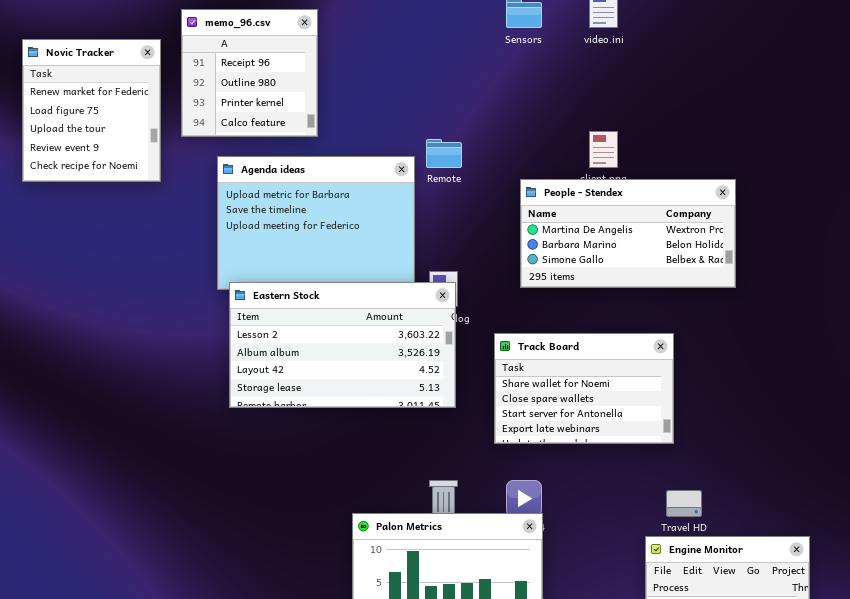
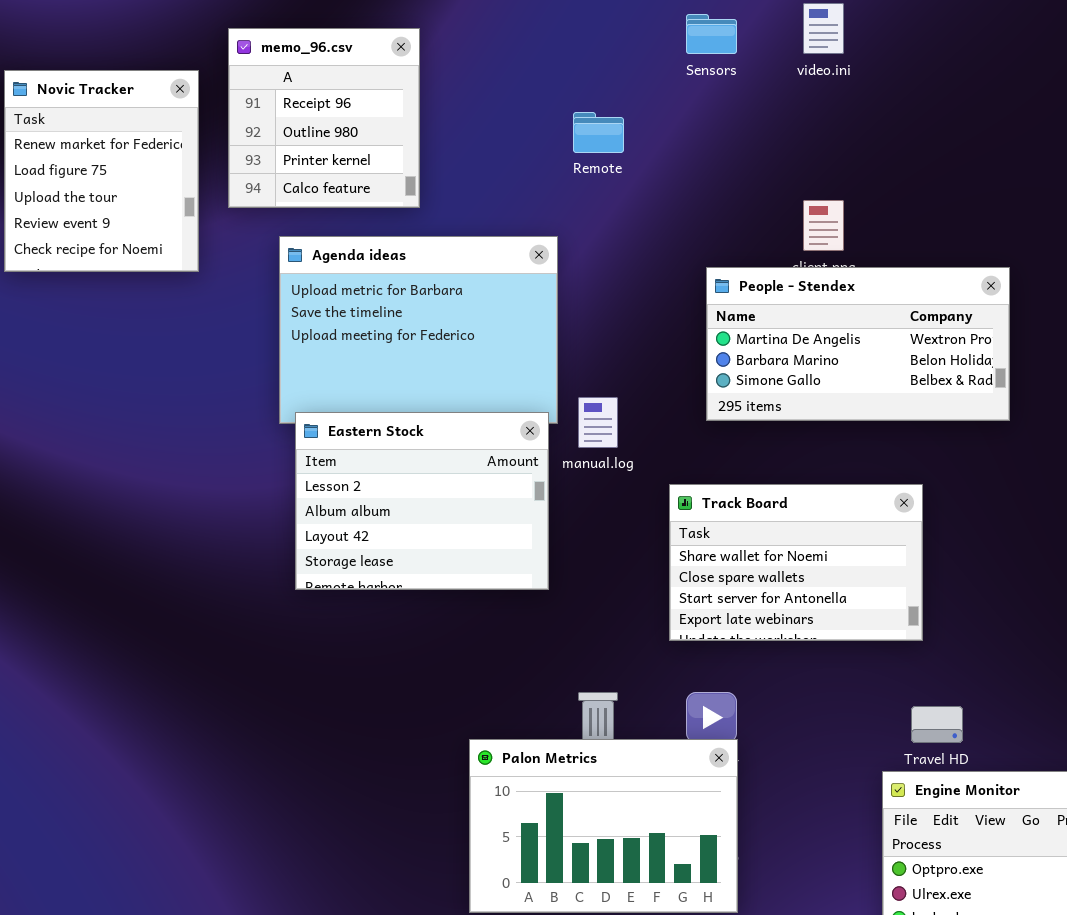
Remote: [426,139,462,168] -> [573,112,624,153], moved
Eastern Stock: [229,282,456,408] -> [295,412,549,590], resized

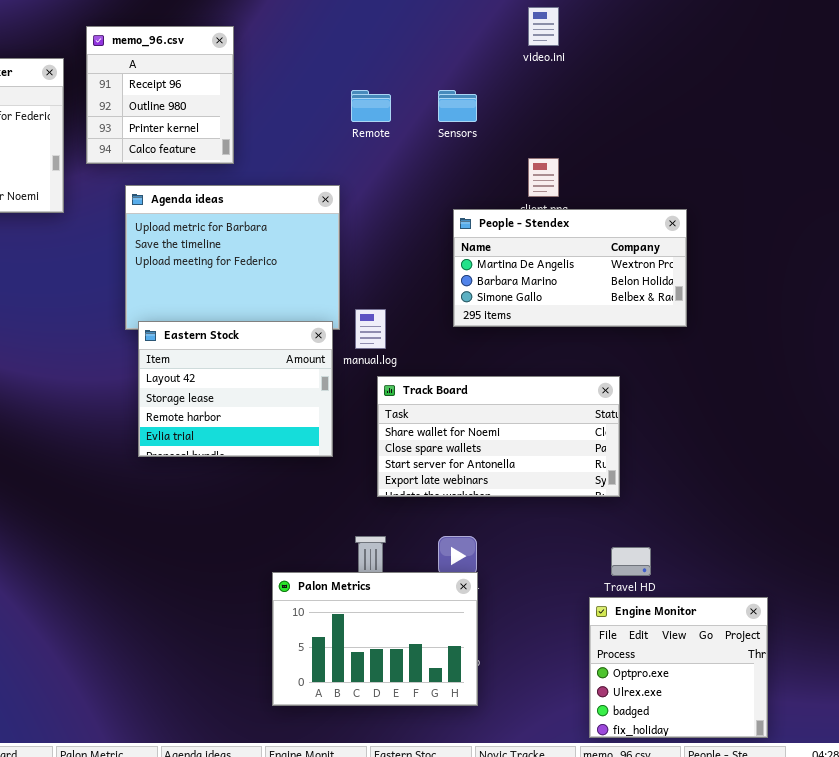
Sensors: [686,14,737,54] -> [438,90,477,122], moved
Eastern Stock: [295,412,549,590] -> [138,321,333,457], scrolled down 2 rows
Track Board: [669,484,923,641] -> [377,376,620,497], resized

